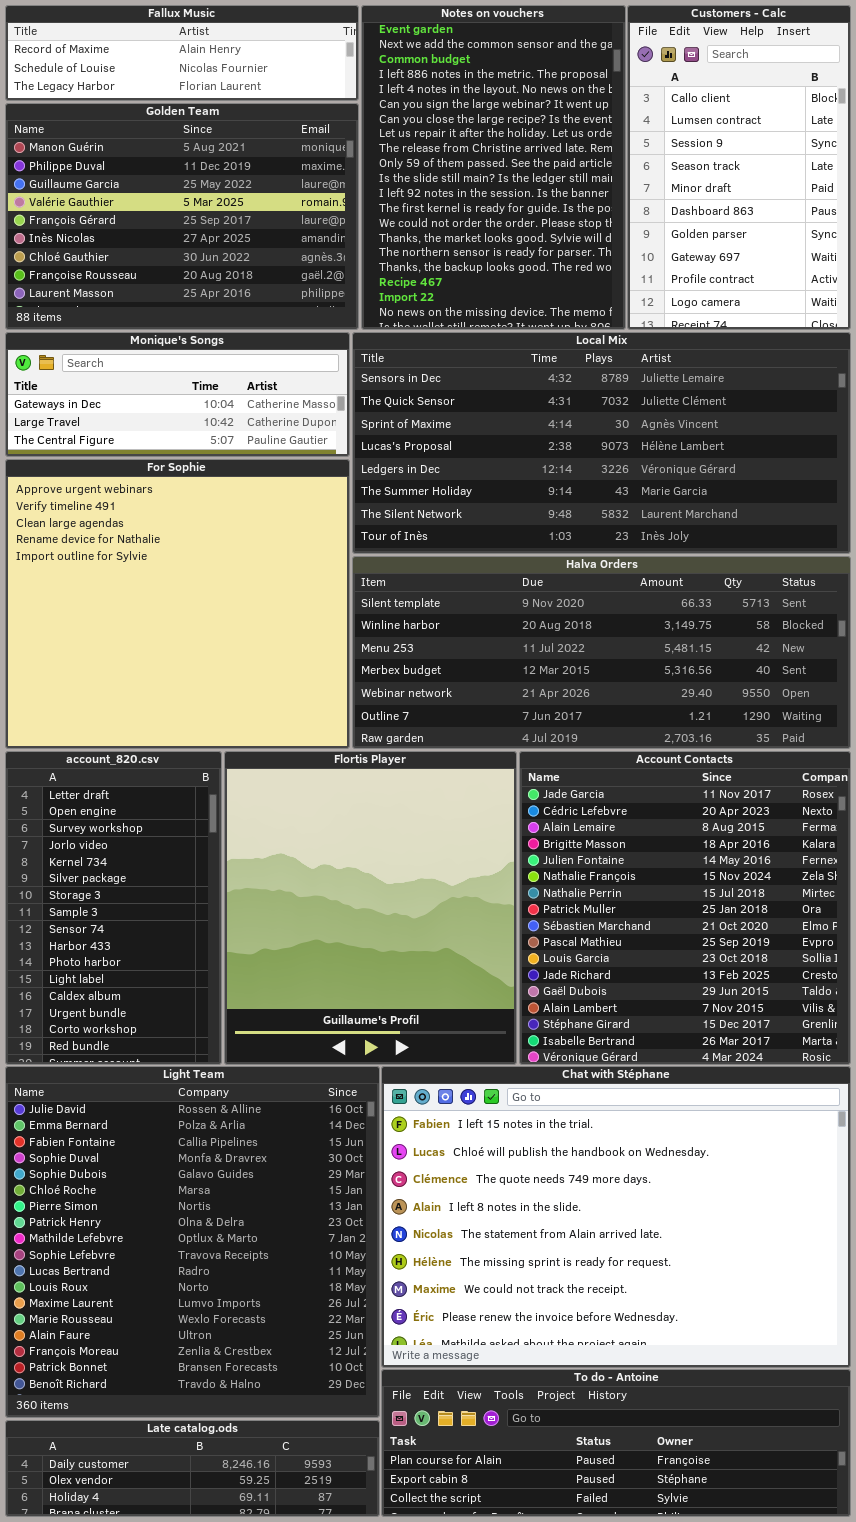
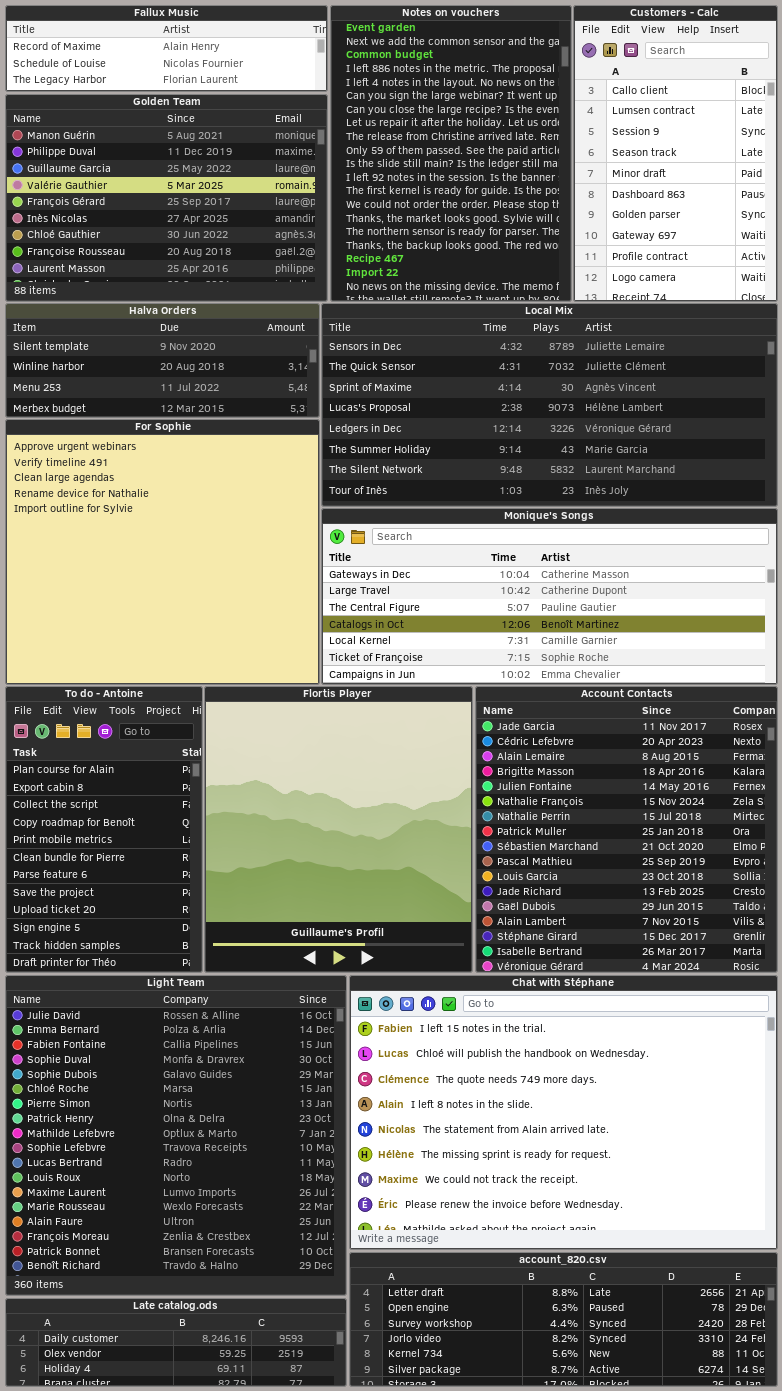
Monique's Songs: [5,332,350,457] -> [321,508,778,685], moved, resized
Halva Orders: [352,556,851,749] -> [5,303,320,418], moved, resized
account_820.csv: [5,751,222,1065] -> [349,1252,778,1387], moved, resized
To do - Antoine: [381,1369,851,1517] -> [5,686,203,973], moved, resized

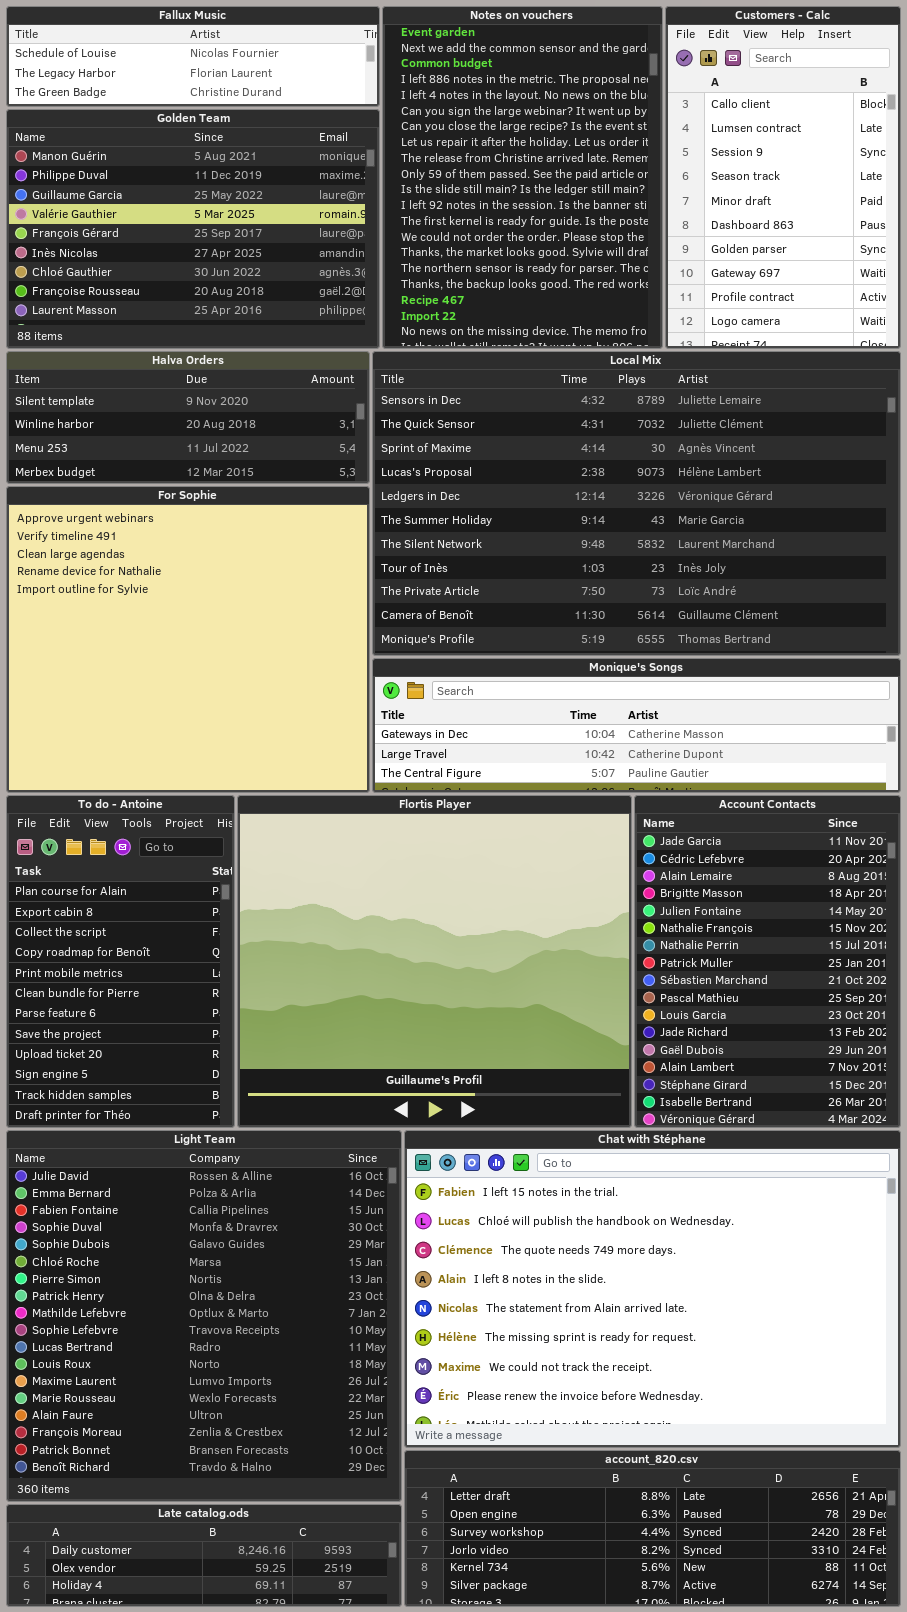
Fallux Music: [5,5,328,92] -> [6,6,380,107], scrolled down 1 row
Local Mix: [321,303,778,507] -> [372,351,901,656], resized
Monique's Songs: [321,508,778,685] -> [372,658,901,793], resized
Flortis Player: [204,686,473,973] -> [237,795,632,1128], resized
Account Contacts: [475,686,778,973] -> [634,795,901,1128], resized

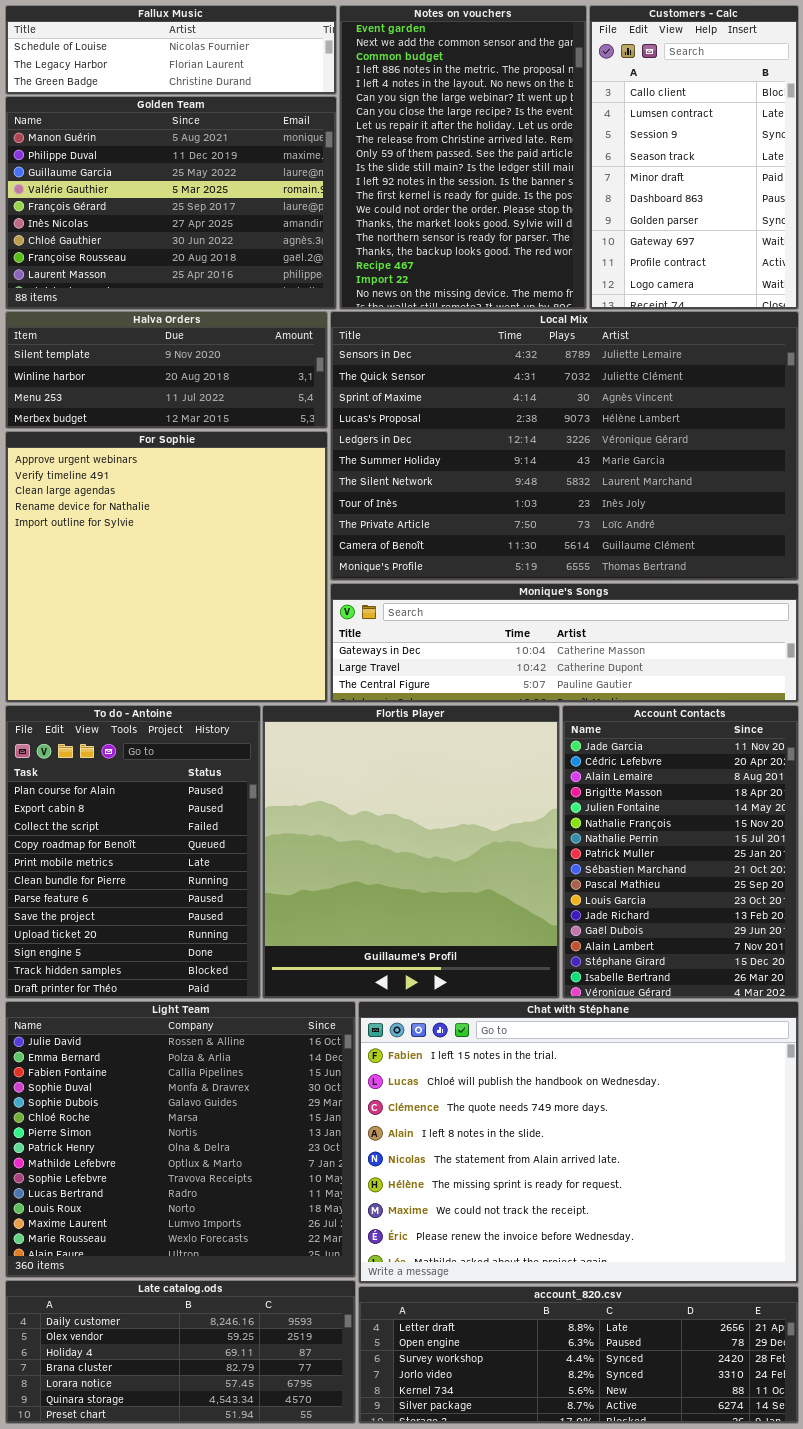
To do - Antoine: [6,795,235,1128] -> [5,705,261,999], resized
Flortis Player: [237,795,632,1128] -> [262,705,560,999], resized
Light Team: [6,1130,402,1502] -> [5,1001,356,1278], resized
Late catalog.ods: [6,1504,402,1607] -> [5,1280,356,1424], resized

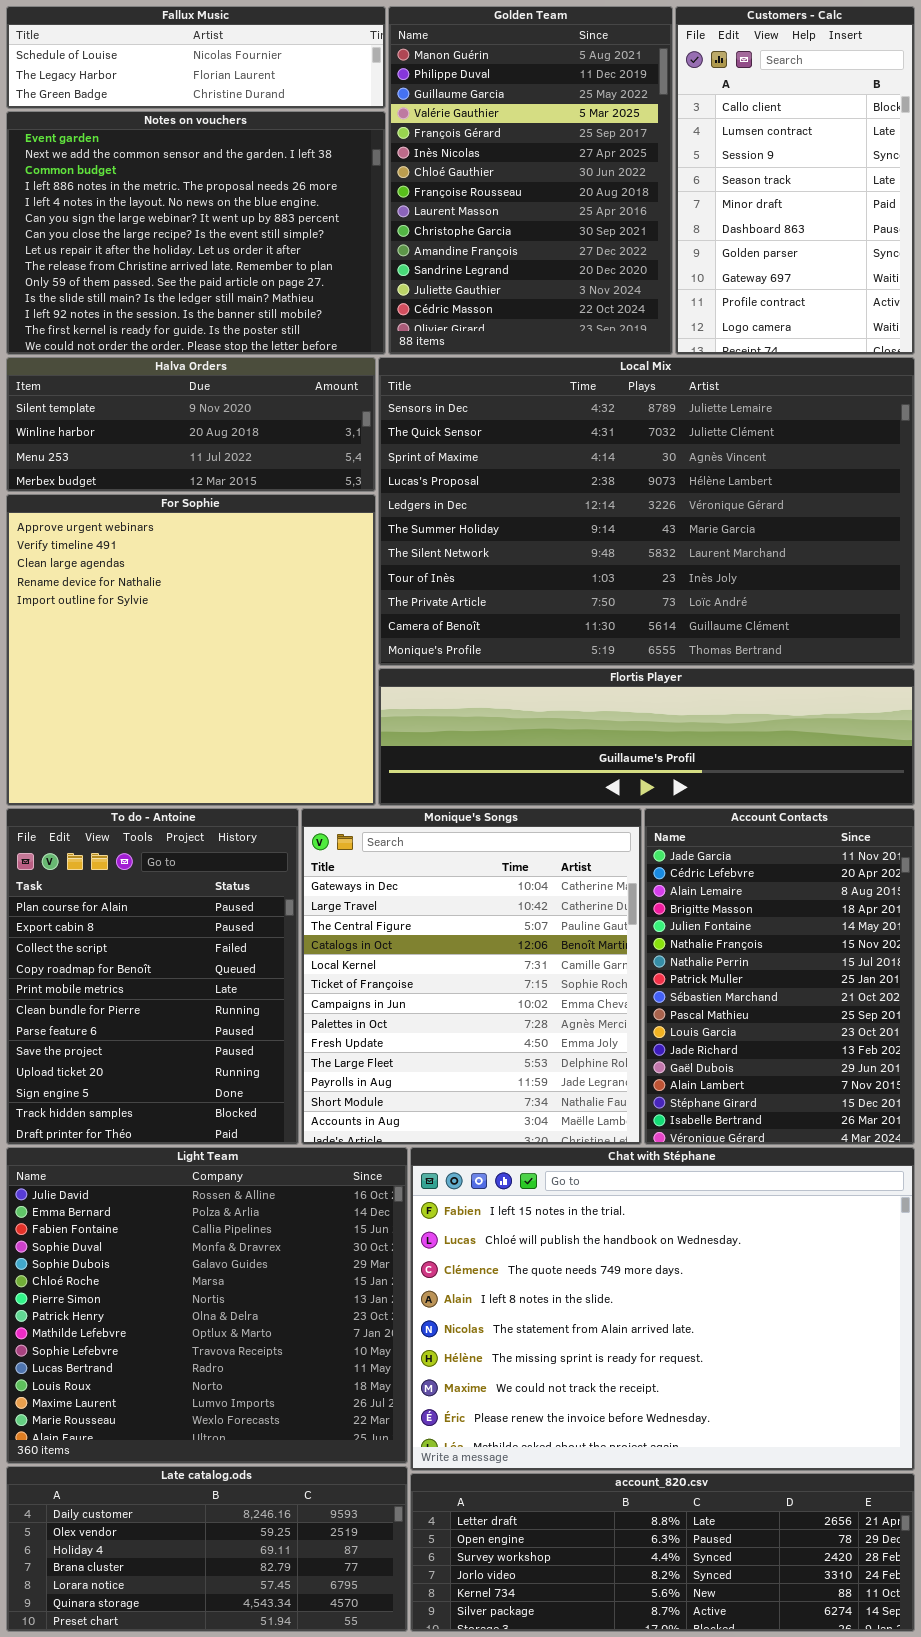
Notes on vouchers: [339,5,587,310] -> [6,111,386,355], moved, resized
Golden Team: [5,96,337,310] -> [388,6,673,355], moved, resized
Monique's Songs: [330,583,799,703] -> [301,808,642,1145], moved, resized
Flortis Player: [262,705,560,999] -> [378,668,915,806], moved, resized

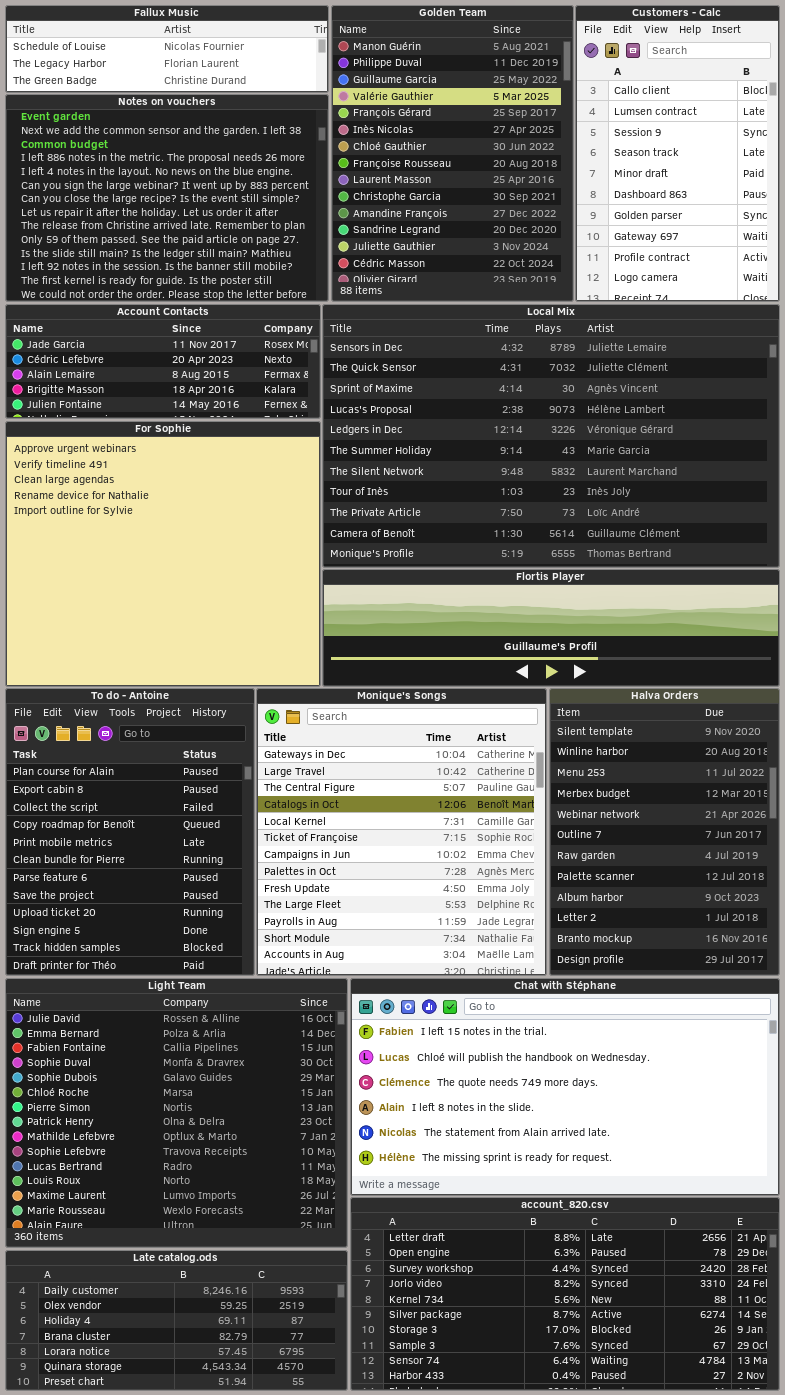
Halva Orders: [6,357,376,492] -> [549,688,780,976], moved, resized
Account Contacts: [644,808,915,1145] -> [5,304,321,419], moved, resized
Chat with Stéphane: [410,1147,915,1471] -> [350,978,780,1196], resized
account_820.csv: [410,1473,915,1632] -> [350,1197,780,1391], resized

